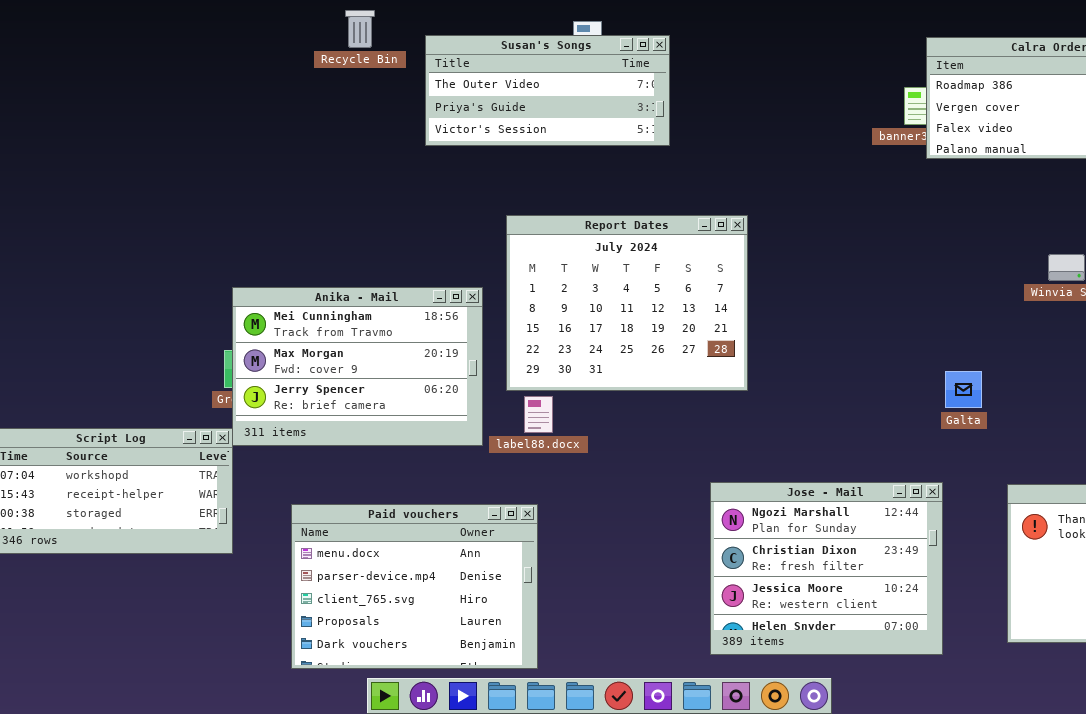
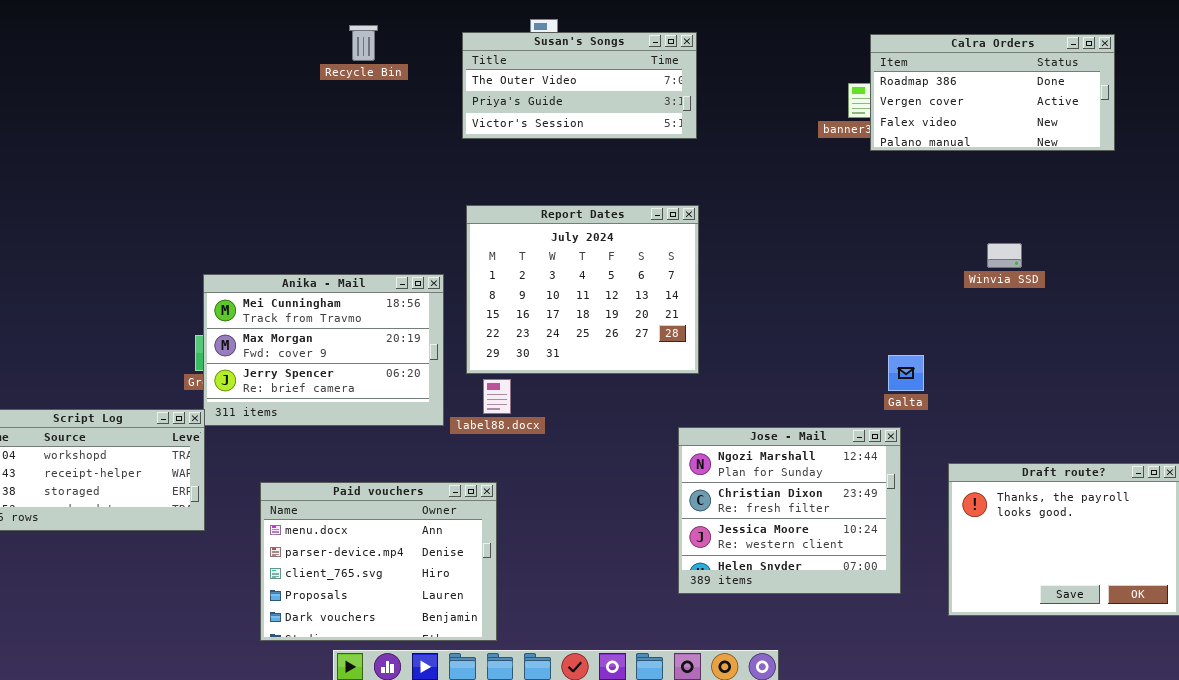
Recycle Bin: [345,10,375,48] -> [349,25,378,61], moved
Susan's Songs: [425,35,670,146] -> [462,32,697,139], moved
Jose - Mail: [710,482,943,655] -> [678,427,901,594], moved

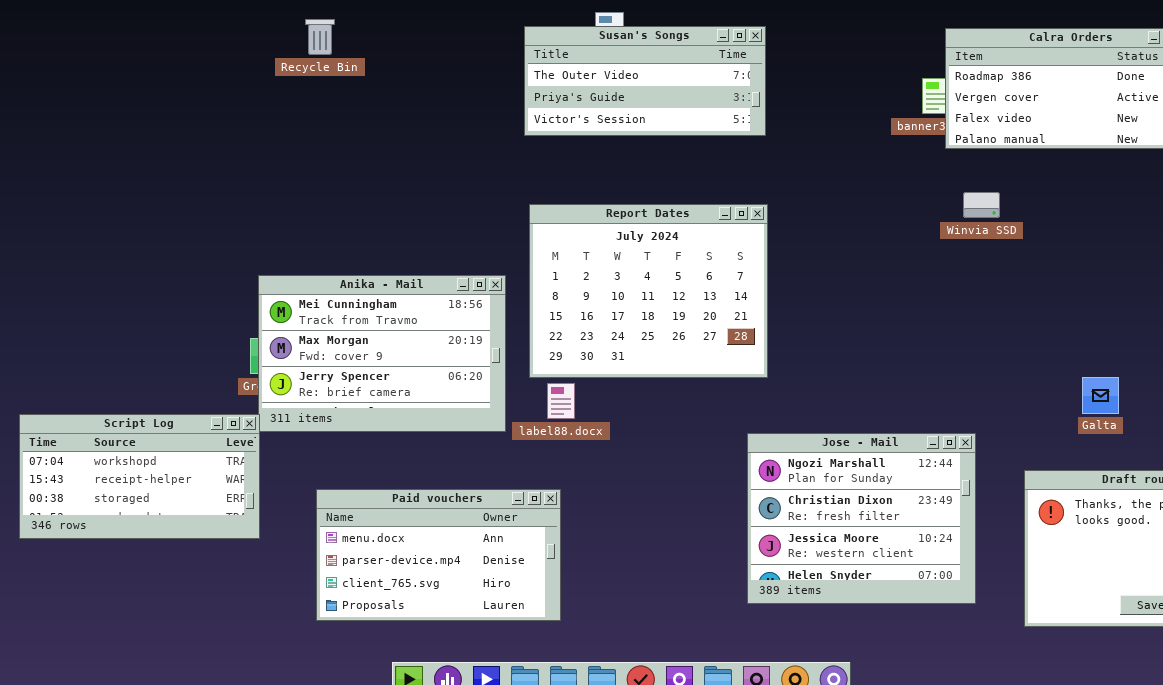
Recycle Bin: [349,25,378,61] -> [305,19,335,55], moved
Winvia SSD: [987,243,1022,268] -> [963,192,1000,218], moved
Galta: [888,355,924,391] -> [1082,377,1119,414], moved
Paid vouchers: [260,482,497,641] -> [316,489,561,621], resized

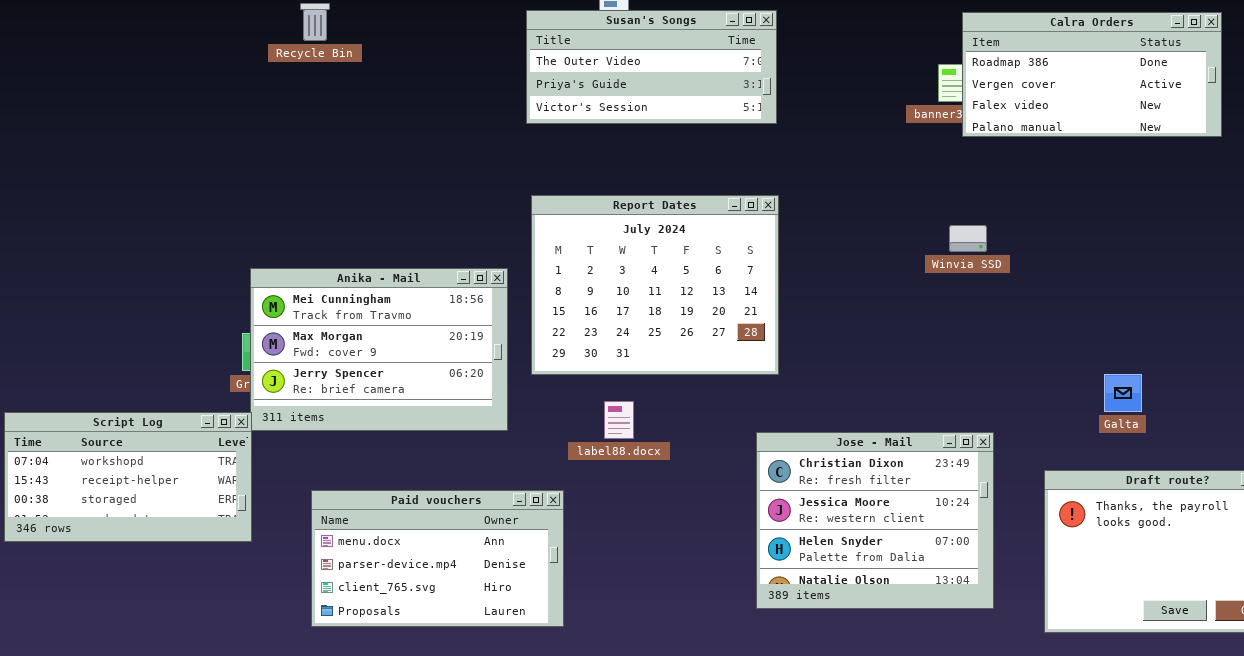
Winvia SSD: [963,192,1000,218] -> [949,225,987,252], moved
label88.docx: [547,383,575,419] -> [604,401,634,439], moved
Jose - Mail: [747,433,976,604] -> [756,432,994,609], scrolled down 1 row

